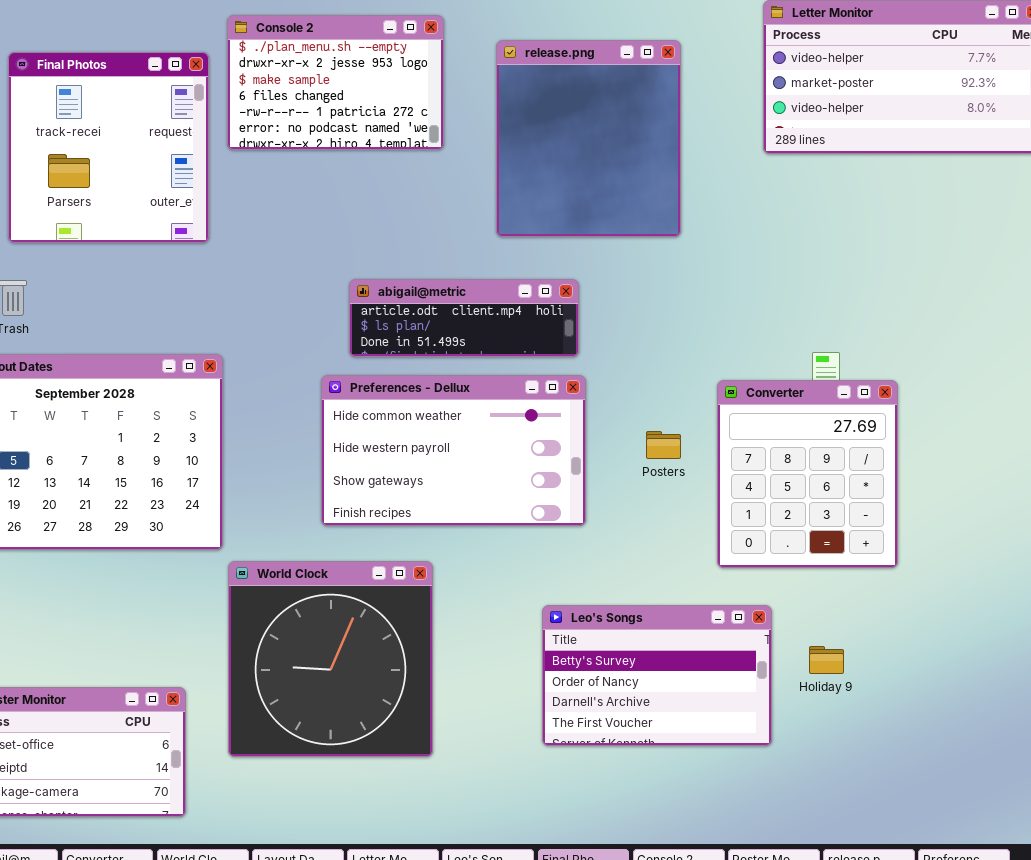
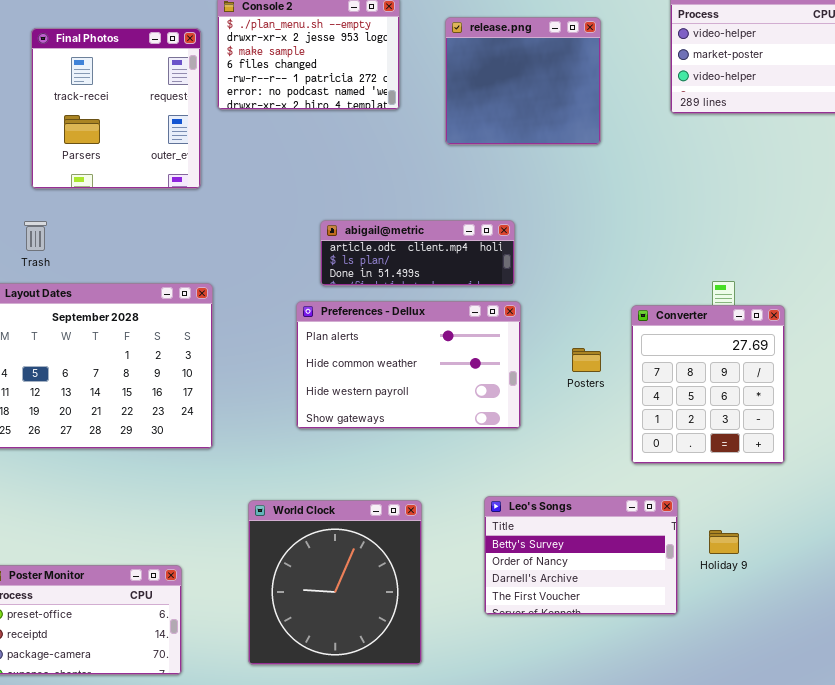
release.png: [496,40,681,237] -> [445,17,601,145], resized
Preferences - Dellux: [321,375,586,526] -> [296,301,521,429], scrolled up 1 row
World Clock: [228,561,433,757] -> [248,500,422,665], moved

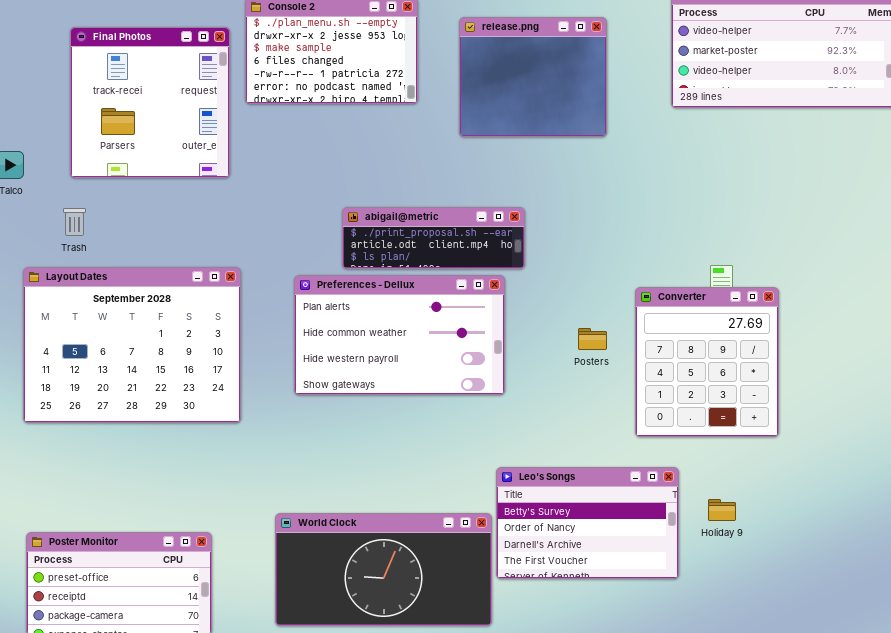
abigail@metric: [320,220,515,286] -> [342,207,525,269], scrolled up 1 row
Preferences - Dellux: [296,301,521,429] -> [294,275,505,395], moved
World Clock: [248,500,422,665] -> [275,513,492,626], resized

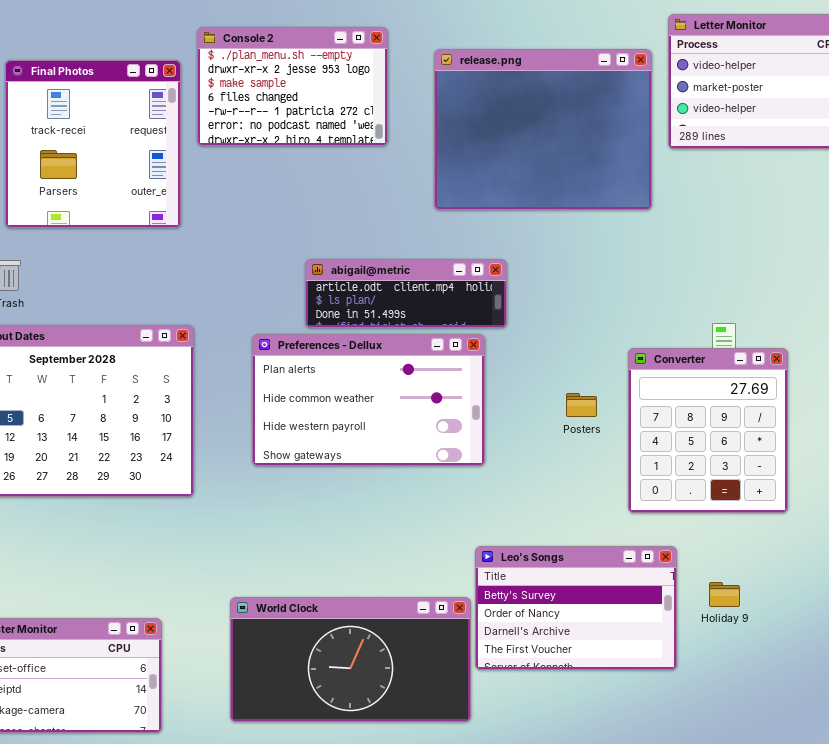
release.png: [459,17,607,137] -> [434,49,652,210], resized
abigail@metric: [342,207,525,269] -> [305,259,507,328], scrolled down 1 row

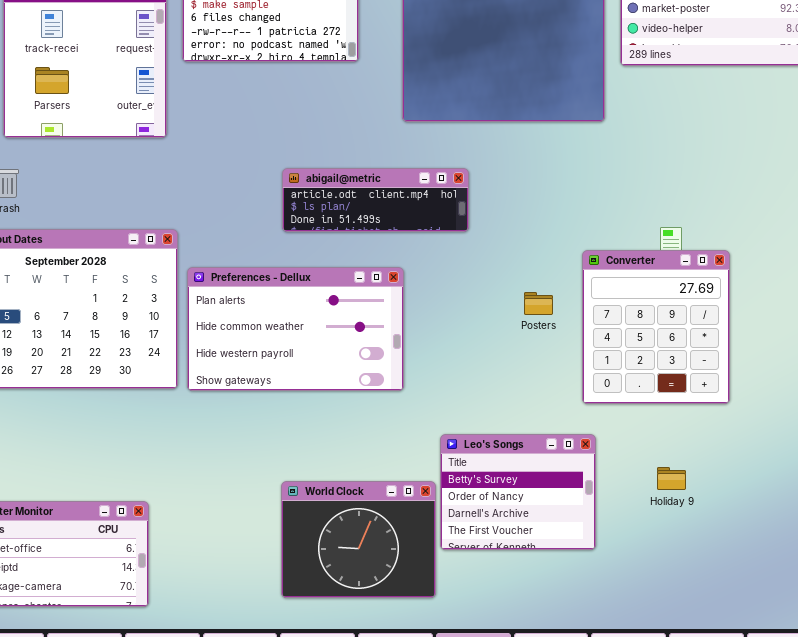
Preferences - Dellux: [252,334,485,466] -> [187,267,404,391], moved
Leo's Songs: [475,546,677,670] -> [440,434,596,550], resized
World Clock: [230,597,471,722] -> [281,481,436,598], resized

